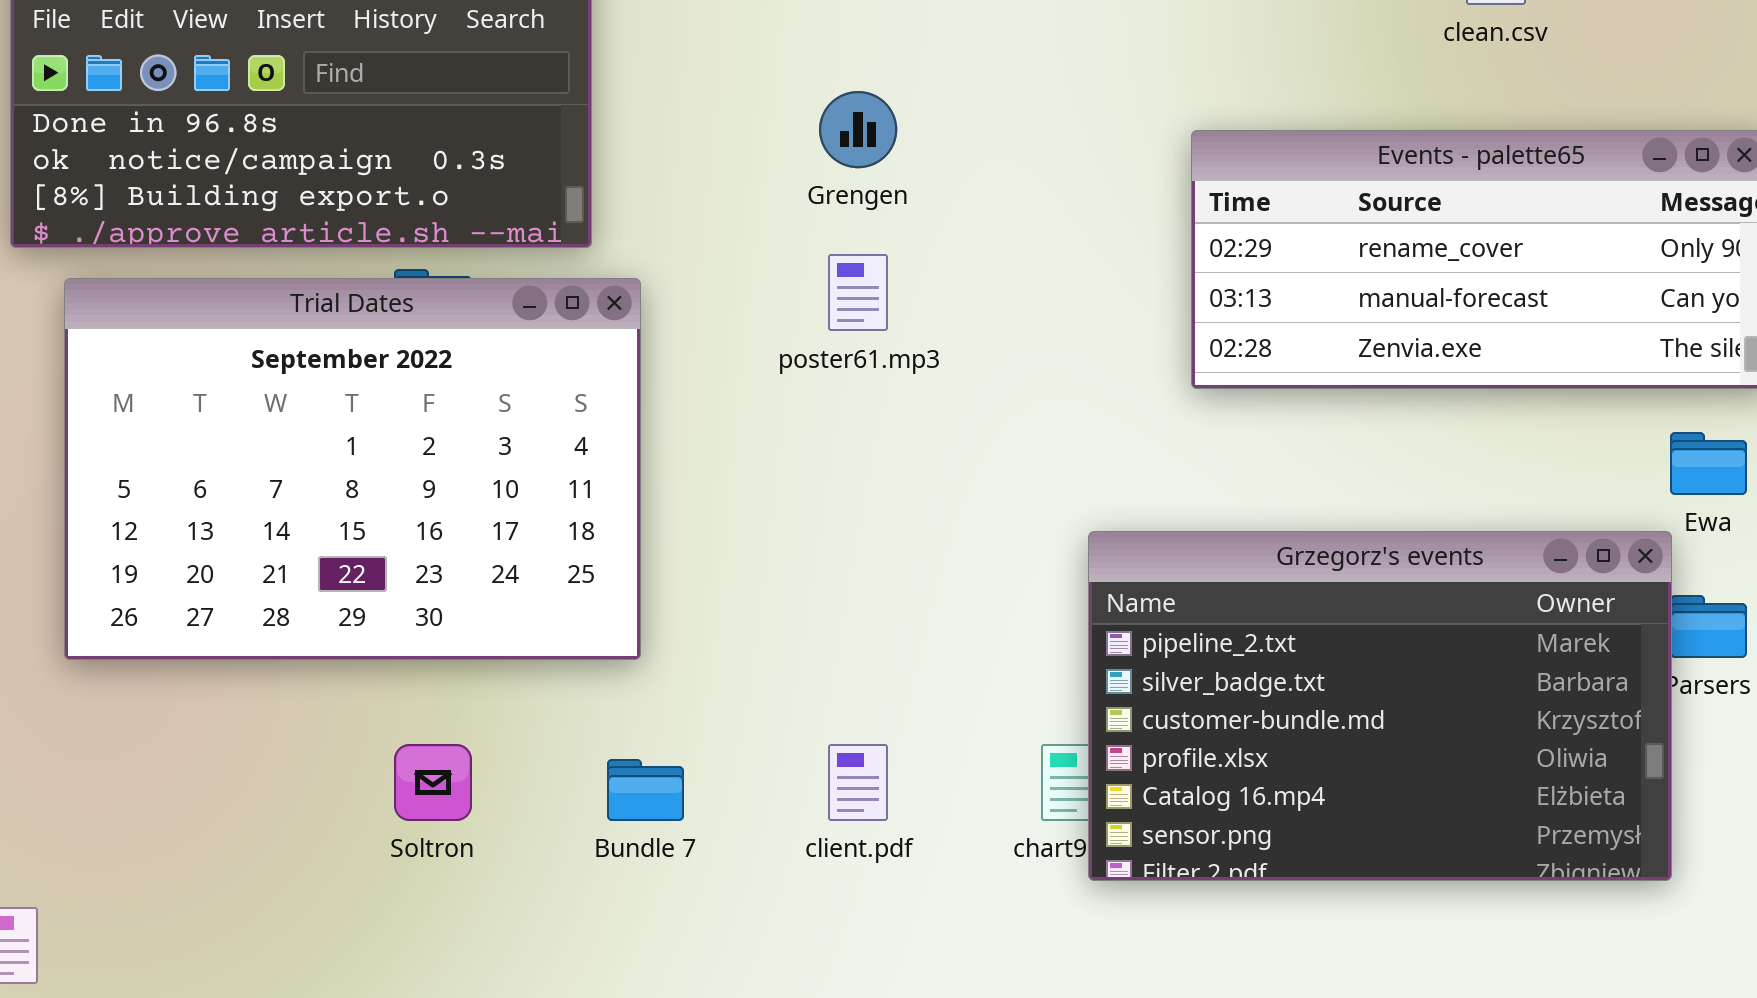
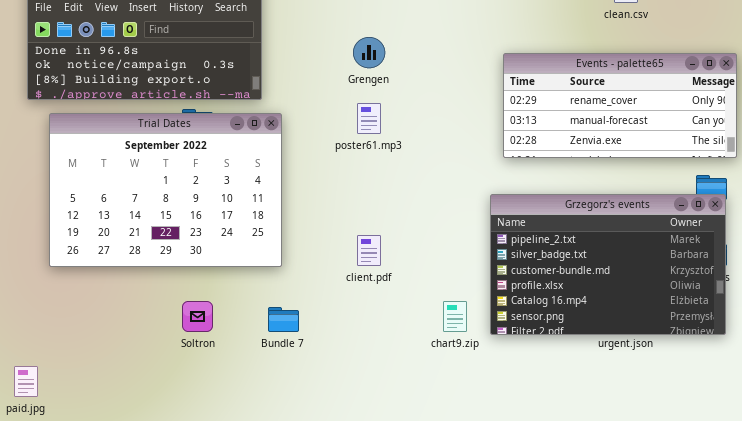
Grzegorz's events: [1088,531,1672,881] -> [490,194,726,335], moved
client.pdf: [828,744,888,821] -> [357,235,381,266], moved

